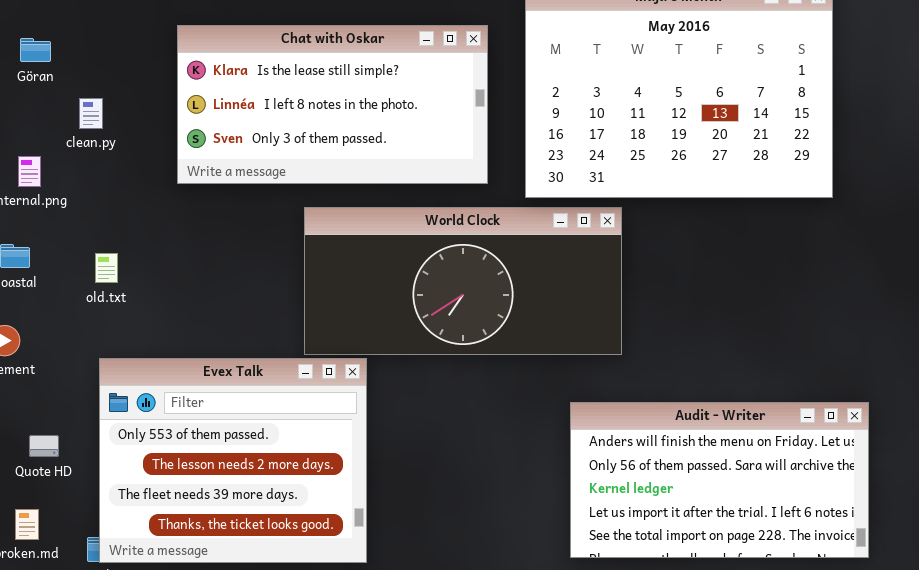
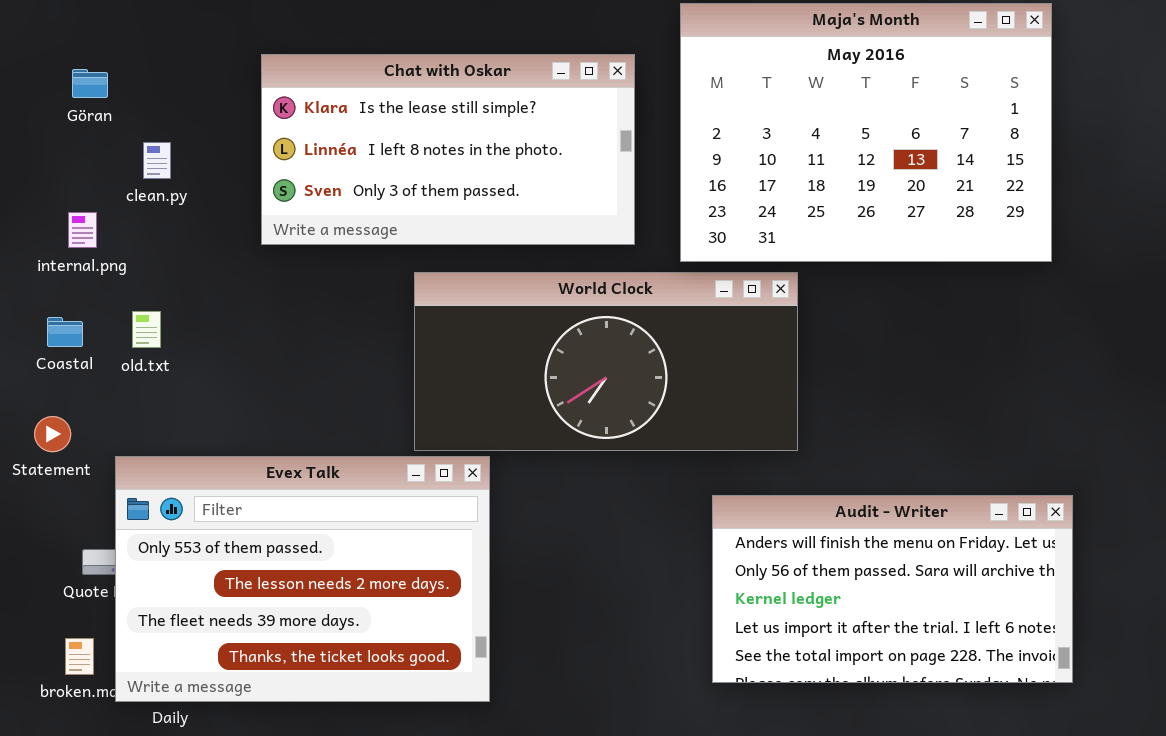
old.txt: [95,253,118,283] -> [132,311,161,348], moved
Evex Talk: [99,358,367,563] -> [115,456,490,702], resized
Audit - Writer: [570,402,869,558] -> [712,495,1073,683], moved

